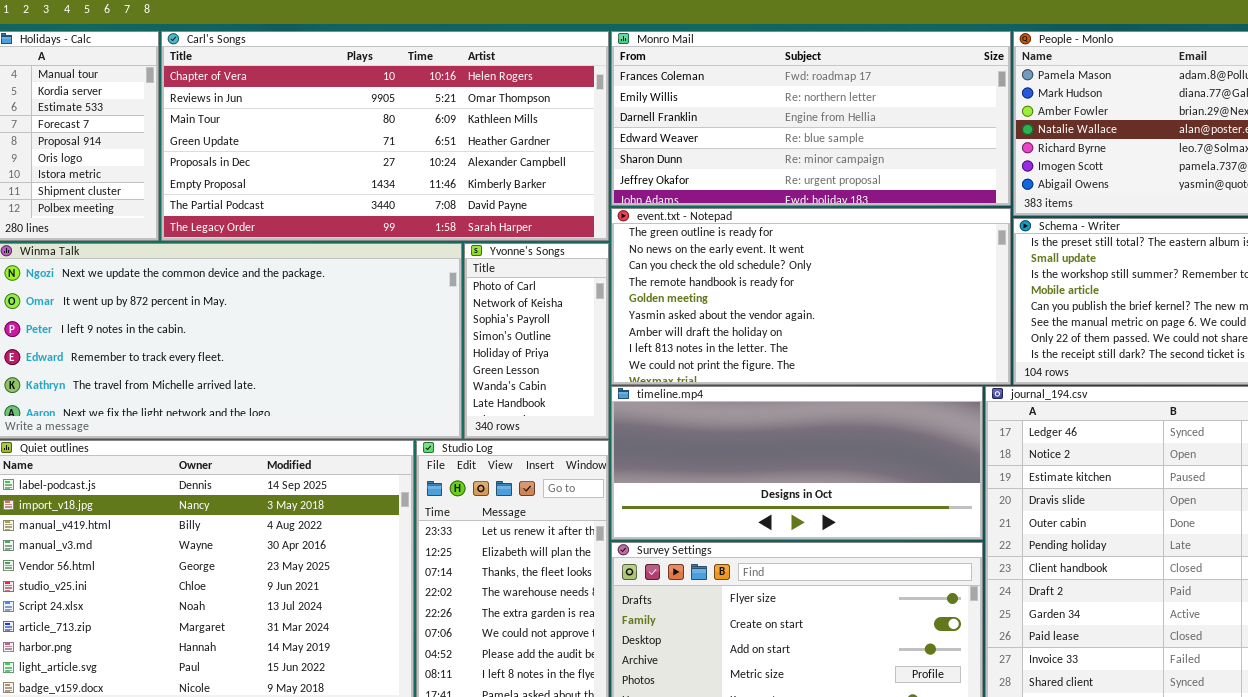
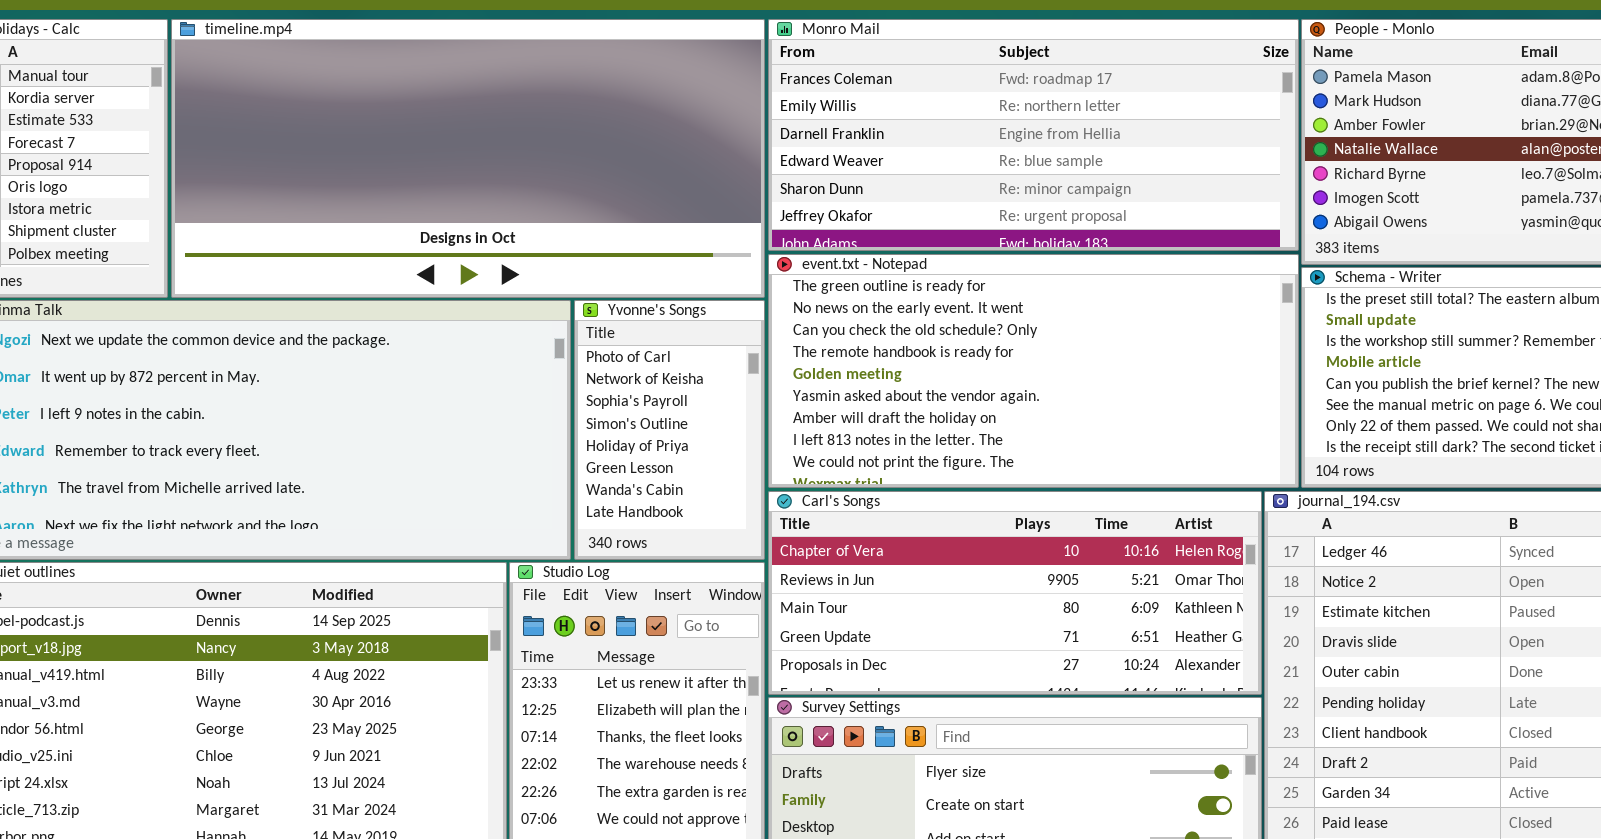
Carl's Songs: [161,31,609,241] -> [768,491,1262,695], moved, resized
timeline.mp4: [611,386,983,540] -> [171,19,765,298], moved, resized

